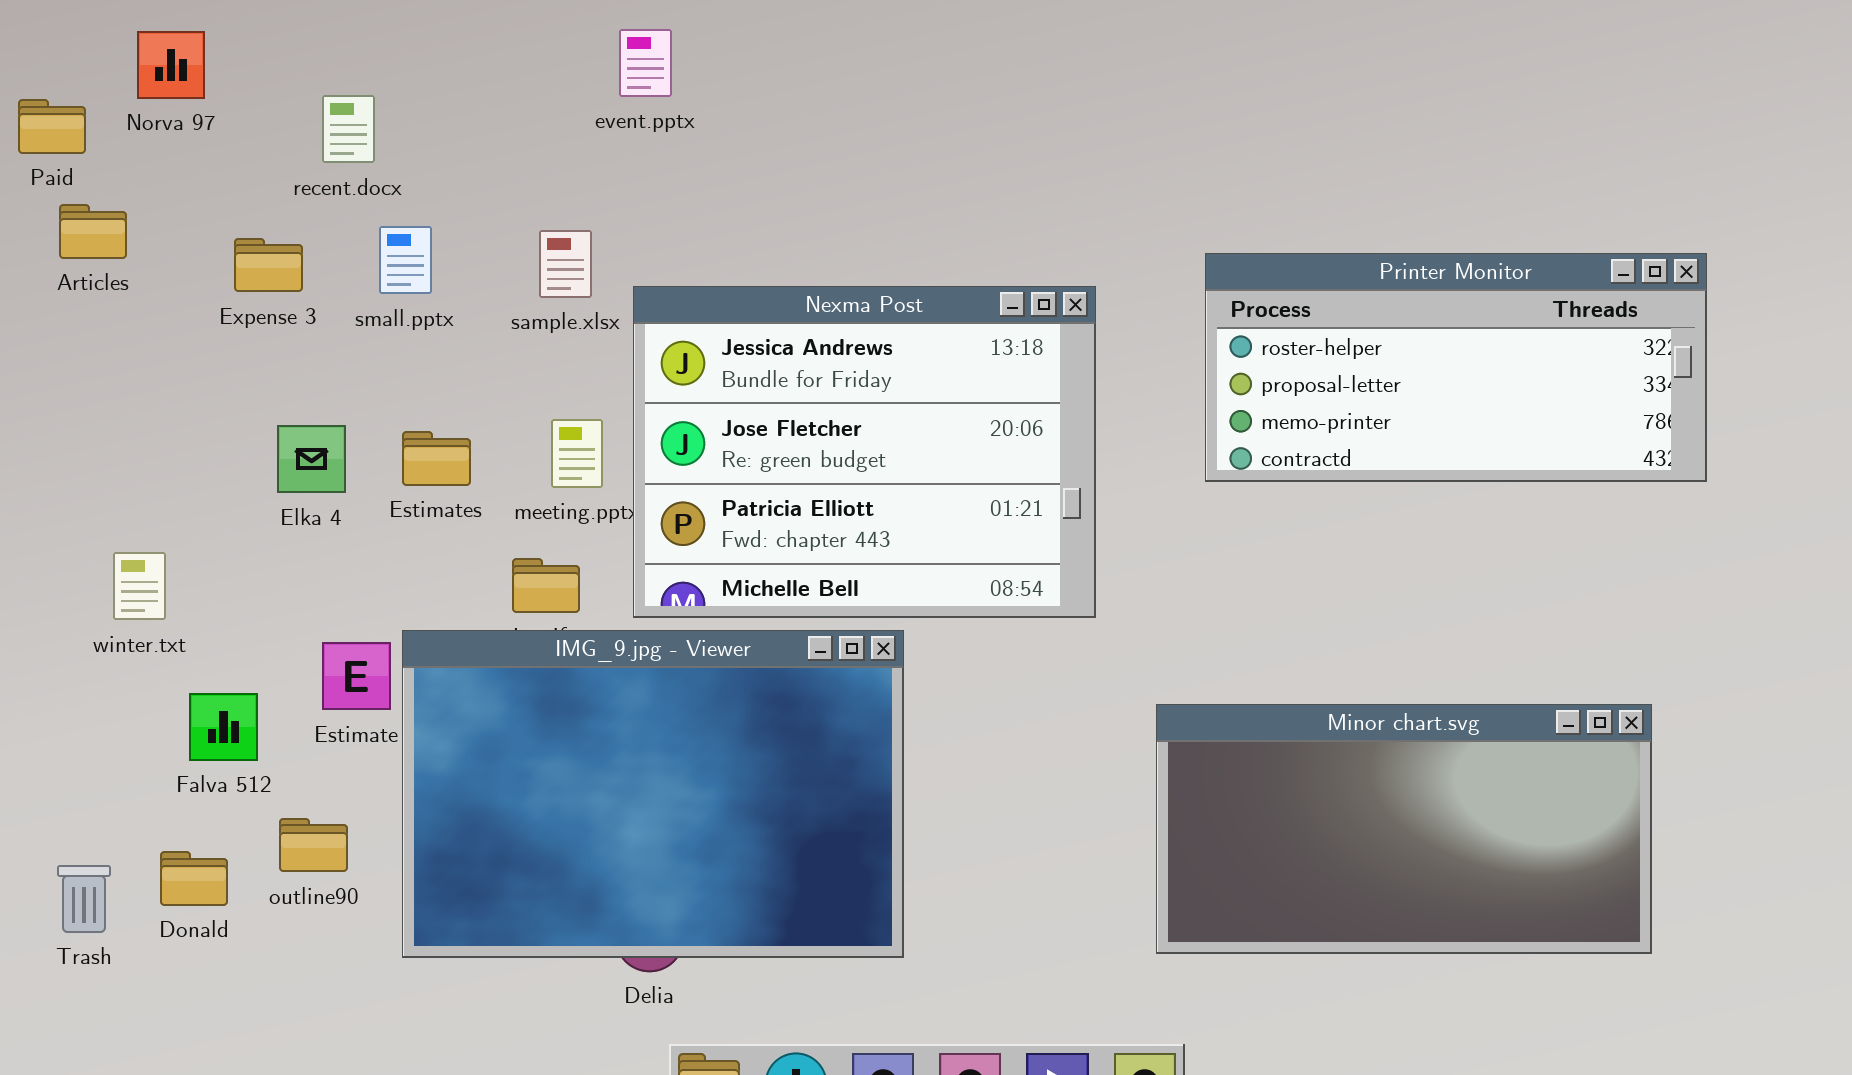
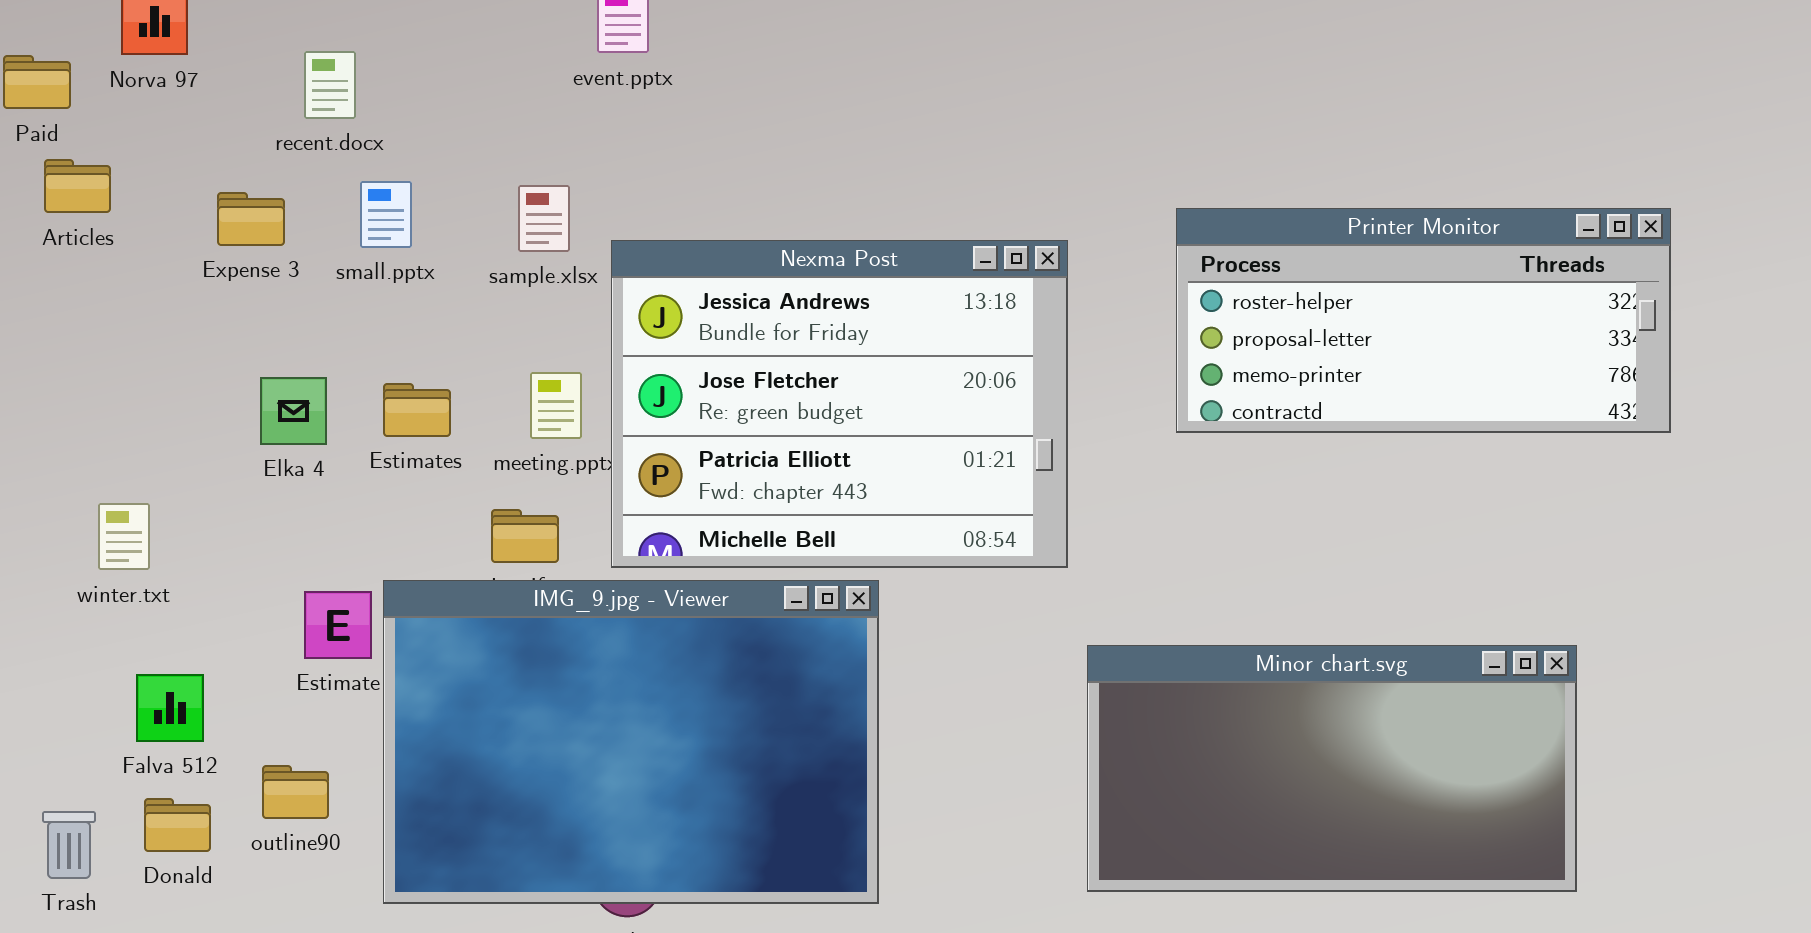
Falva 512: [189,693,258,761] -> [136,674,204,742], moved
Minor chart.svg: [1156,704,1652,954] -> [1087,645,1577,892], moved

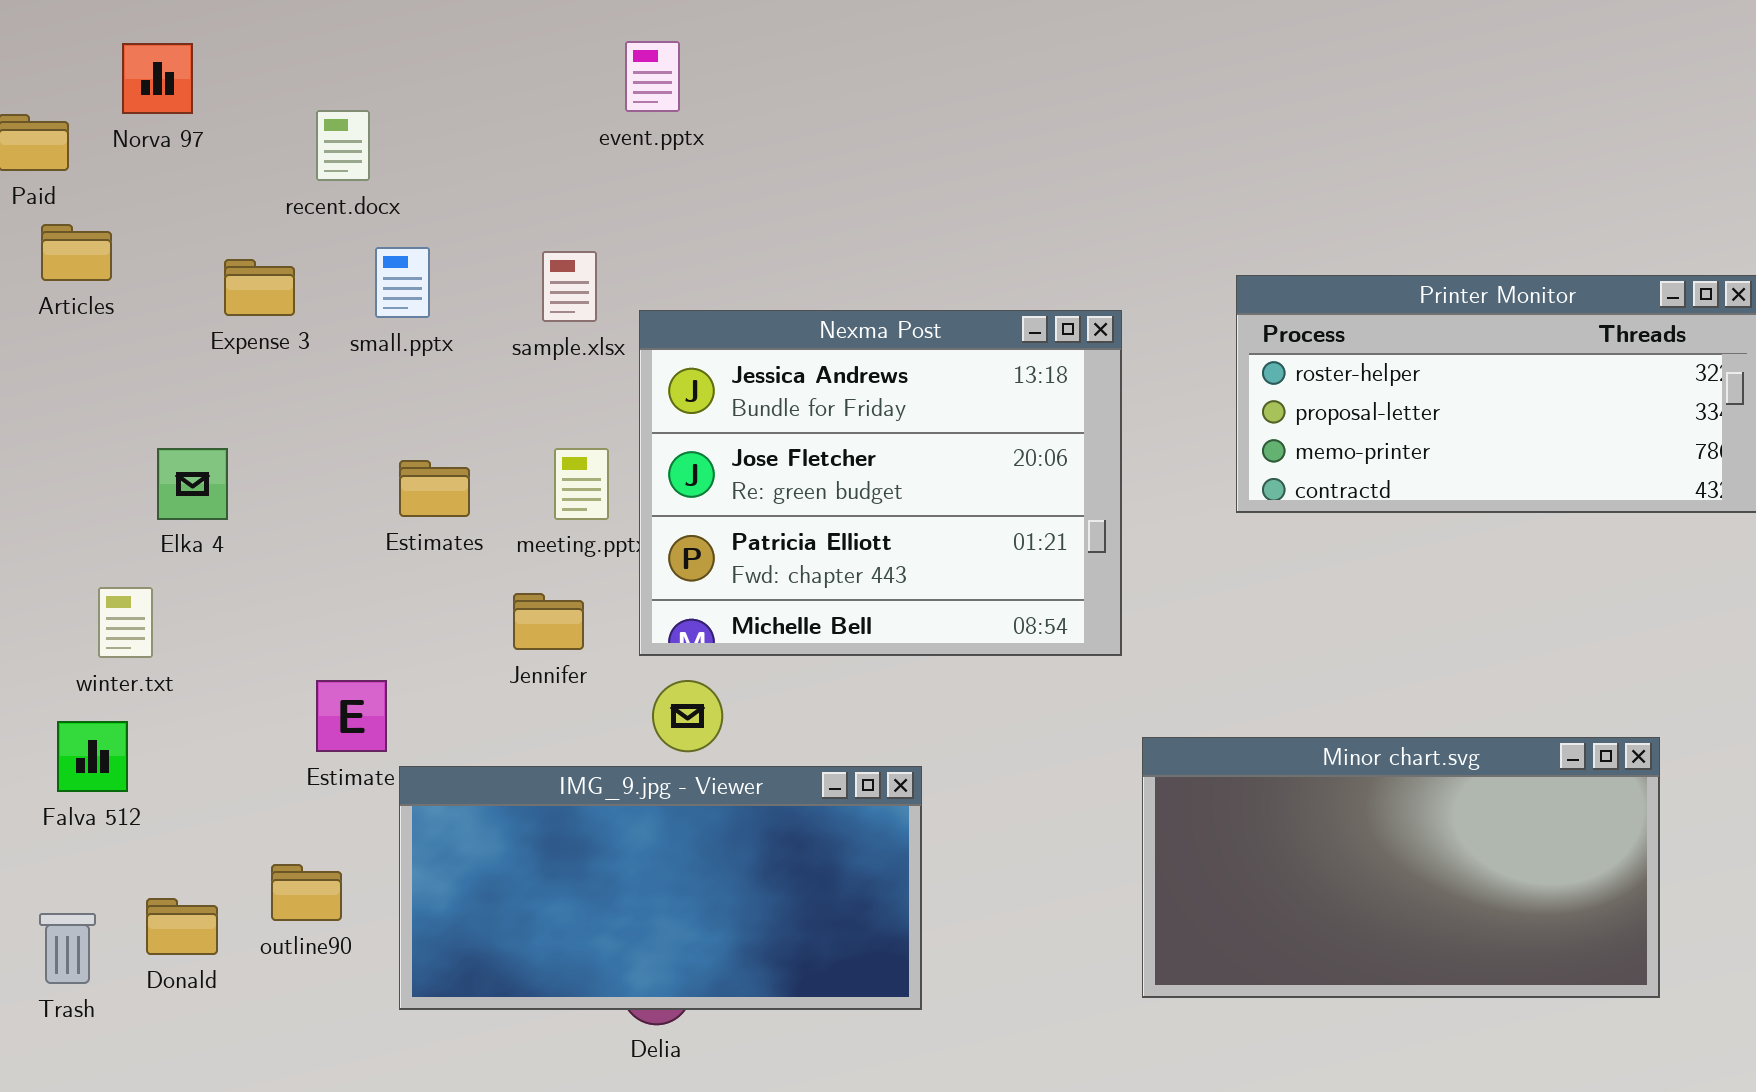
Elka 4: [260,377,327,445] -> [157,448,228,520], moved
IMG_9.jpg - Viewer: [383,580,879,904] -> [399,766,922,1010], resized
Falva 512: [136,674,204,742] -> [57,721,128,792], moved

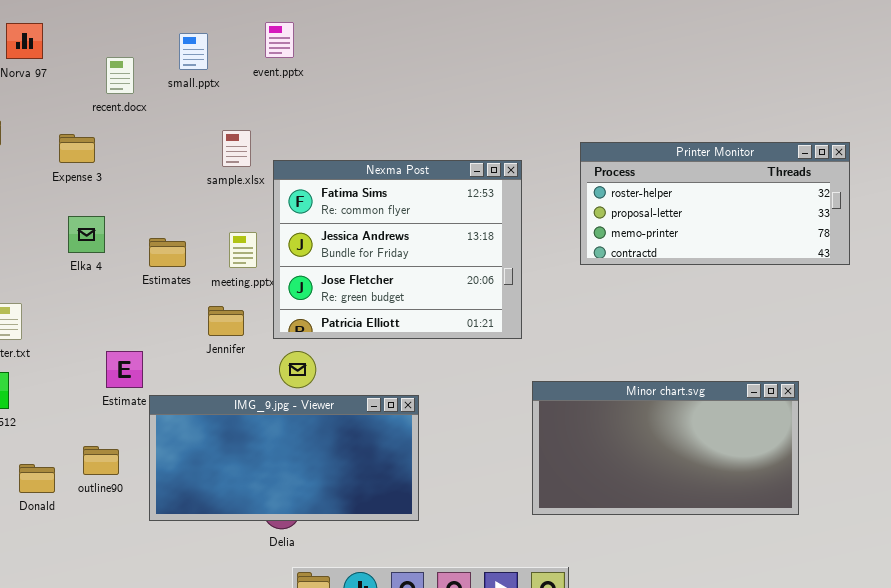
small.pptx: [375,247,430,318] -> [179,33,208,70], moved
Nexma Post: [639,310,1122,656] -> [273,160,522,339], scrolled up 1 row
Elka 4: [157,448,228,520] -> [68,216,105,253], moved

